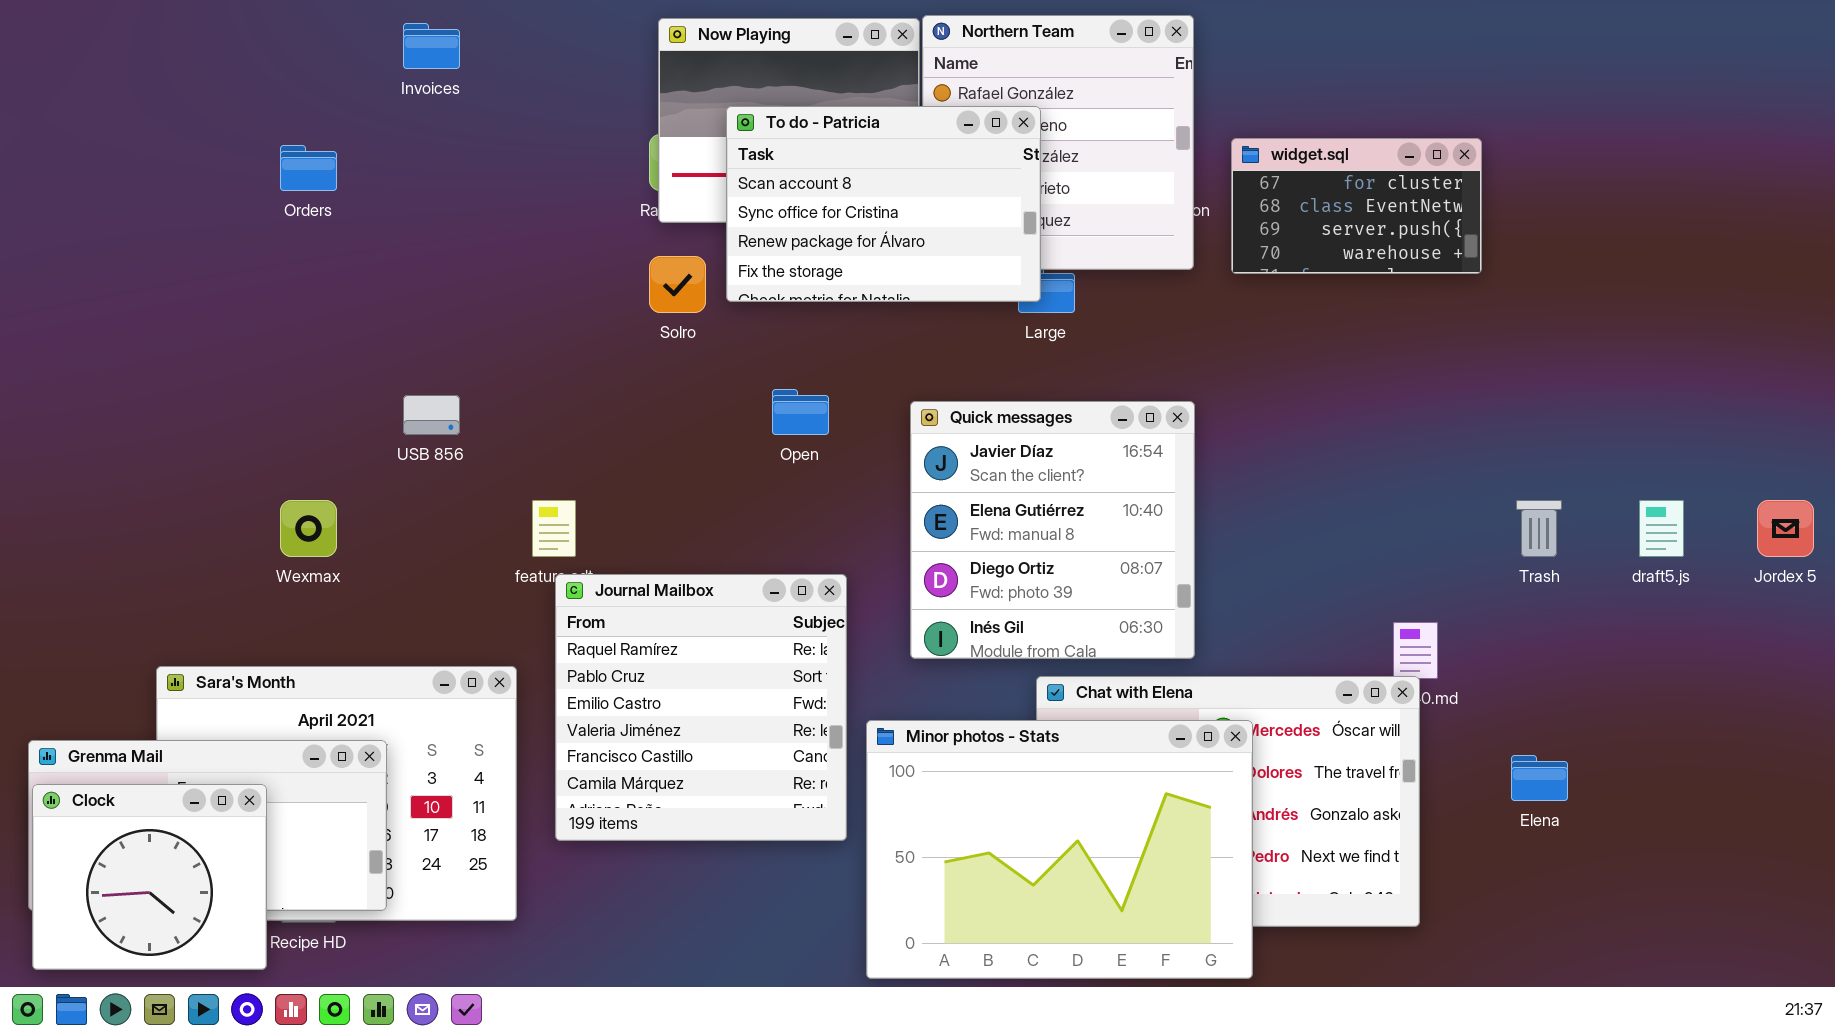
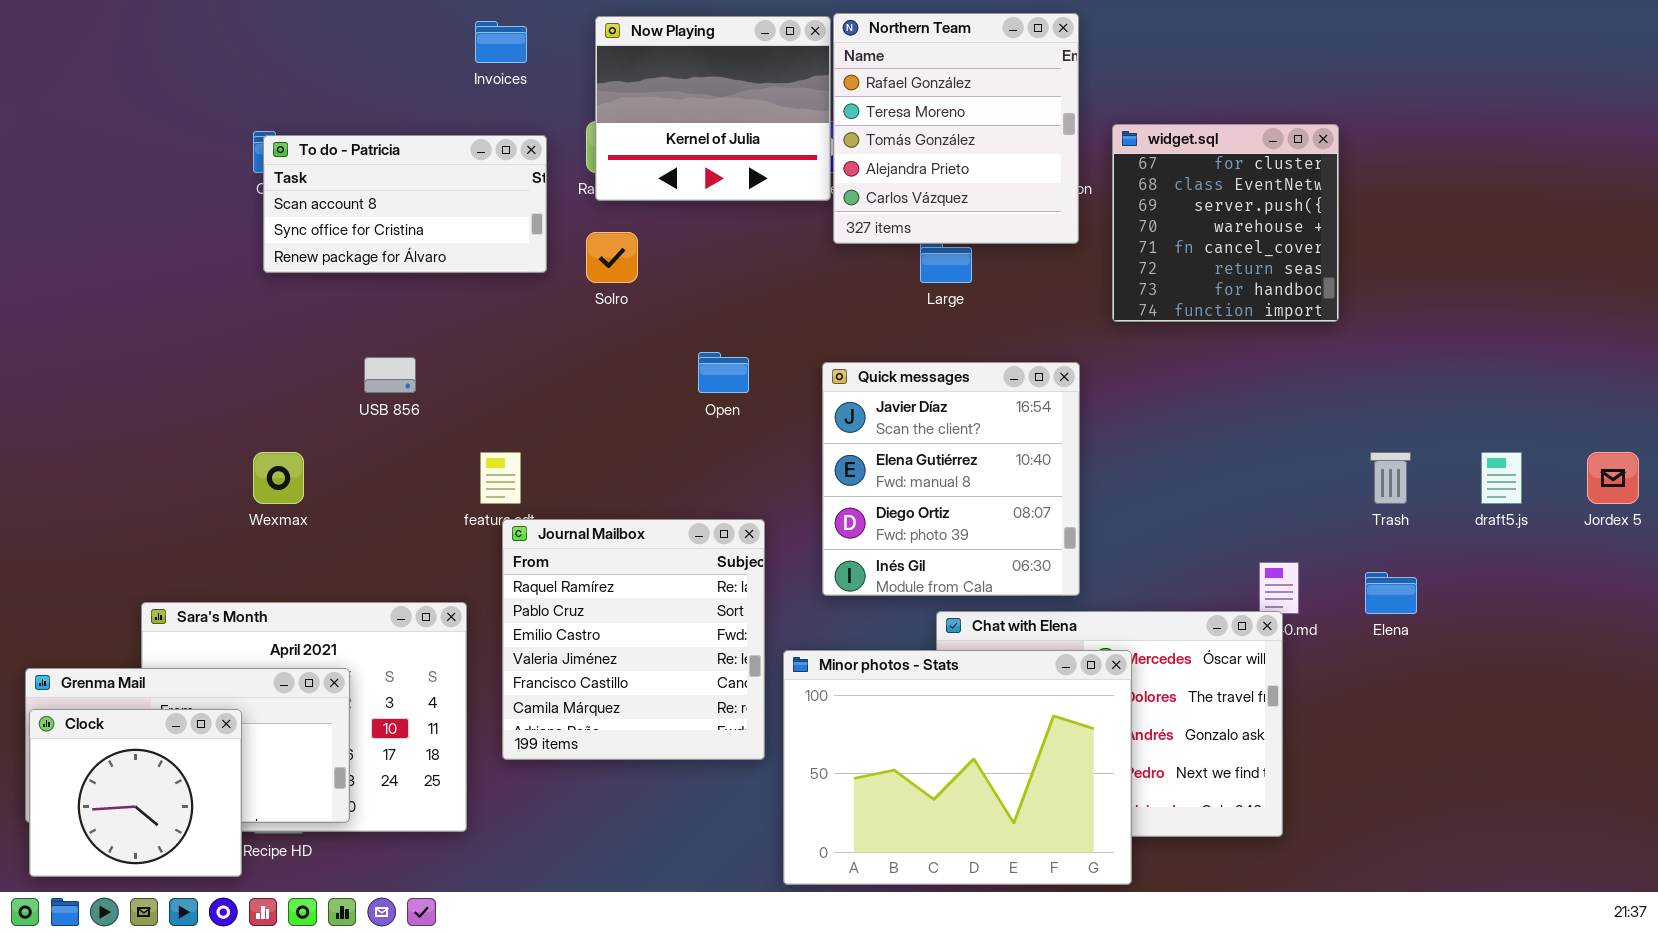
Invoices: [403,23,460,69] -> [475,21,527,63], moved
To do - Patricia: [726,106,1041,302] -> [263,135,547,273], moved, resized
widget.sql: [1231,138,1482,274] -> [1112,124,1339,322], resized
Elena: [1511,755,1568,801] -> [1365,572,1417,614], moved

